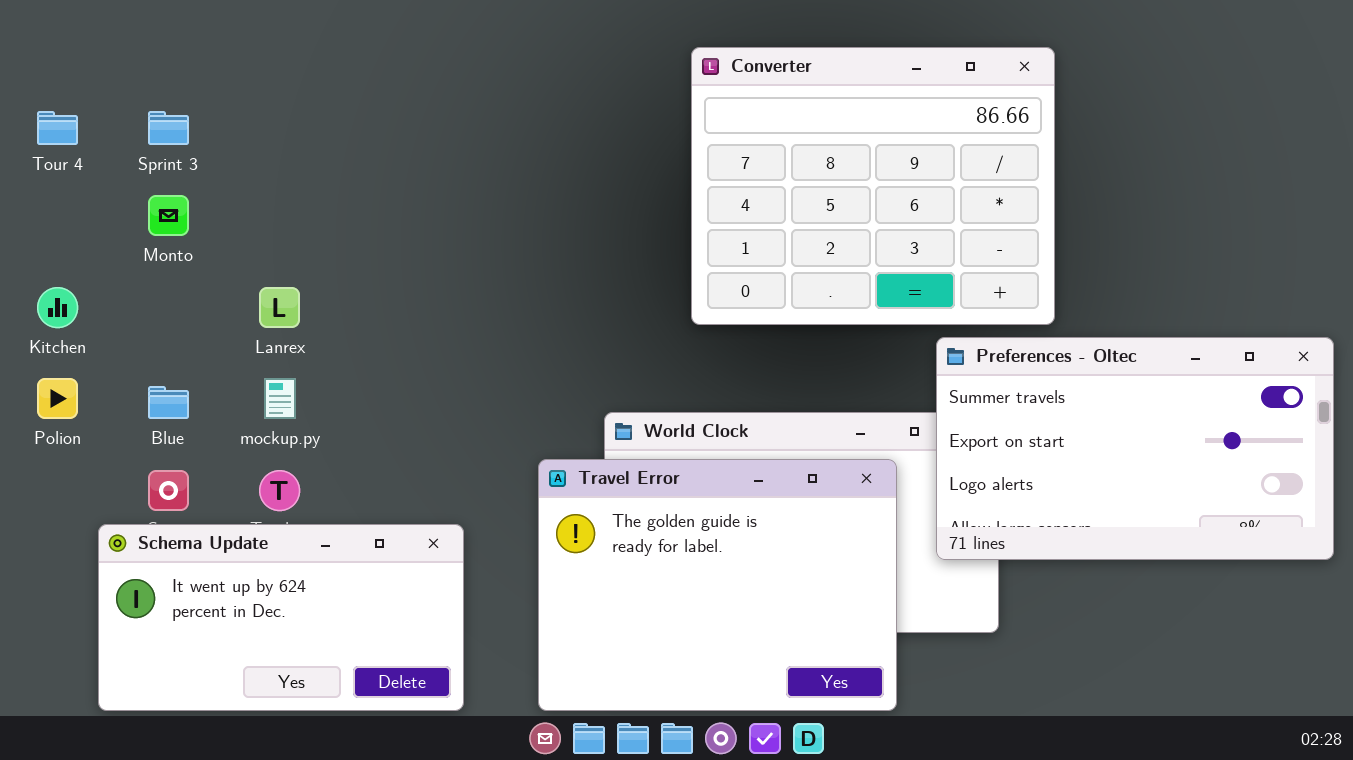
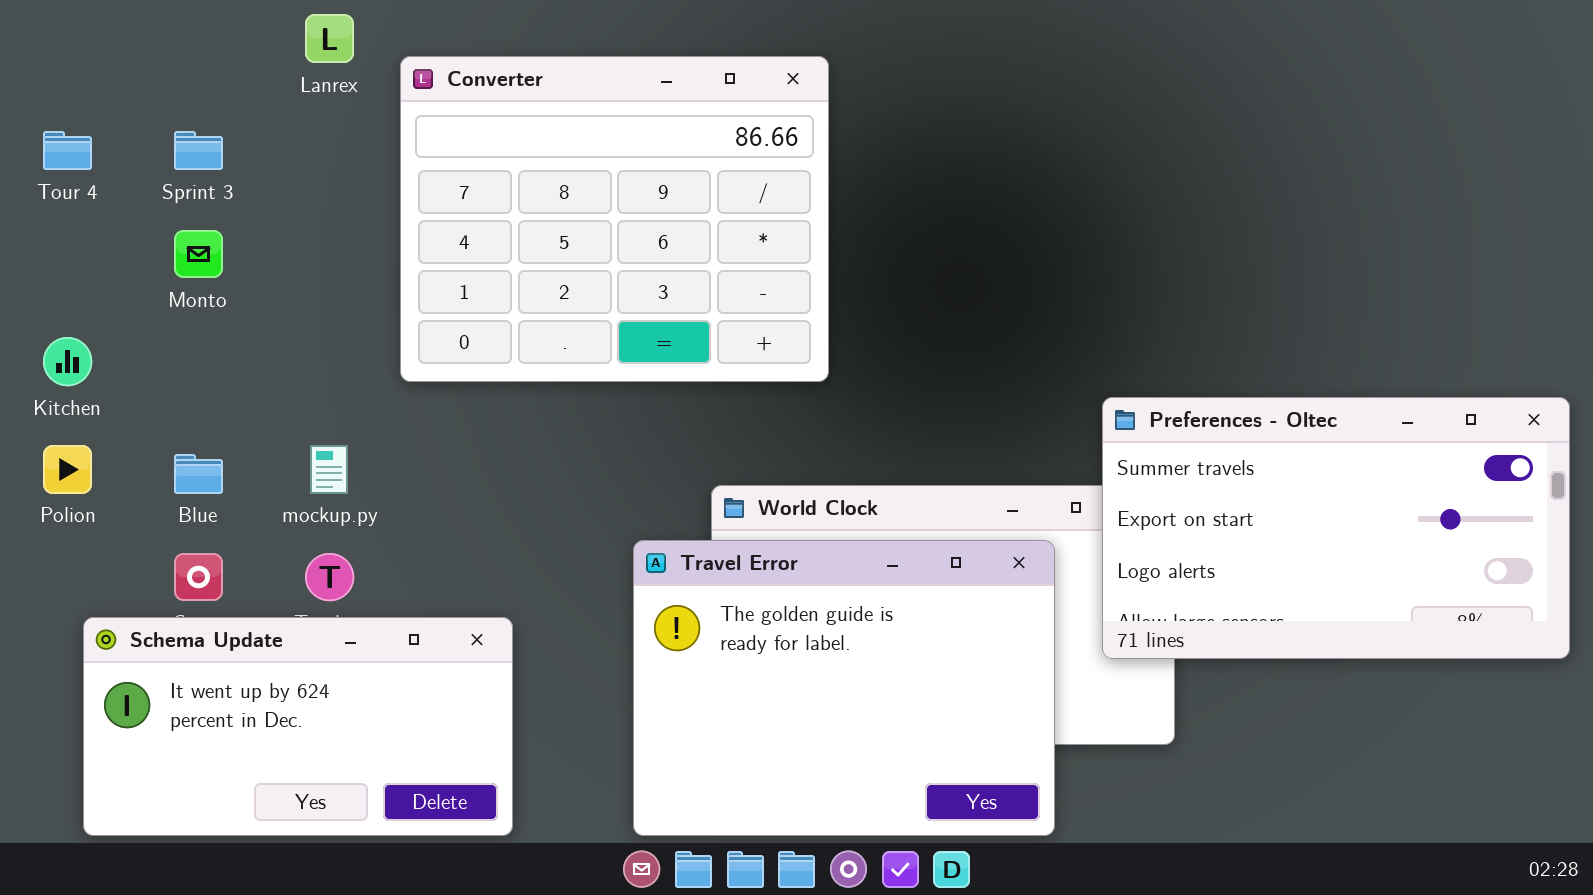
Converter: [691,47,1055,325] -> [400,56,829,382], moved
Lanrex: [259,287,300,328] -> [305,14,354,63], moved
Schema Update: [98,524,464,711] -> [83,617,513,836], moved

